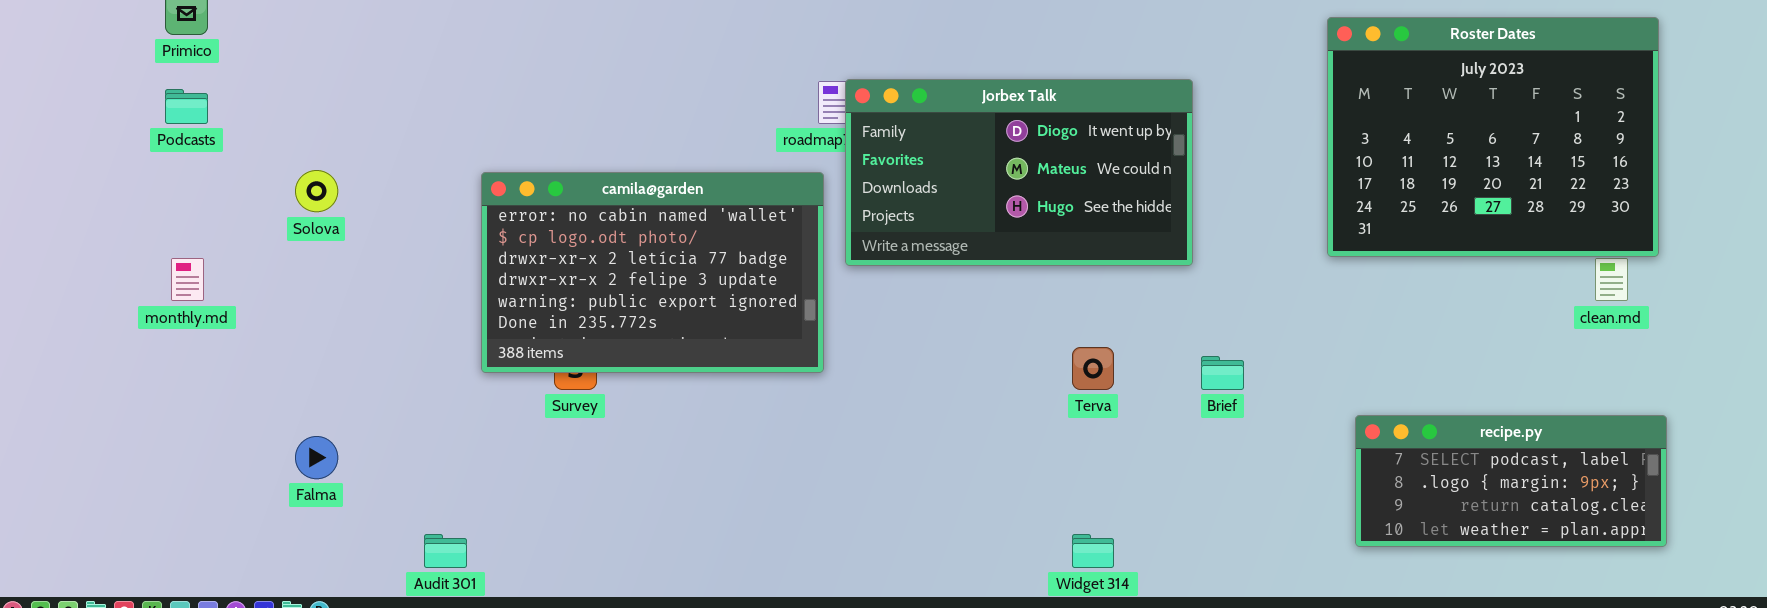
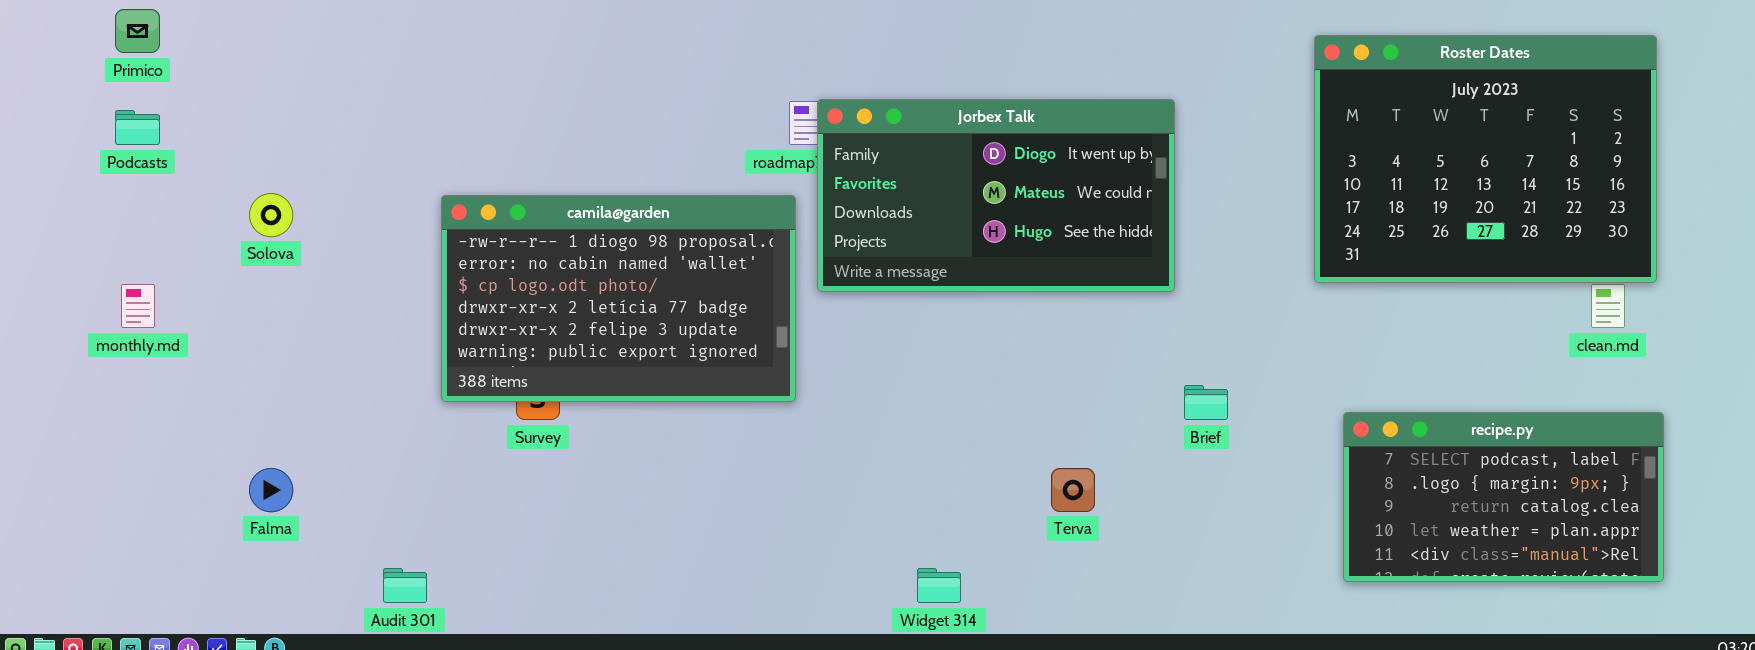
camila@garden: [481,172,824,373] -> [441,195,796,402], scrolled up 1 row
Terva: [1072,347,1114,390] -> [1051,468,1095,512], moved
recipe.py: [1355,415,1667,547] -> [1343,412,1664,582], resized
Widget 314: [1072,534,1114,568] -> [917,568,961,603], moved

